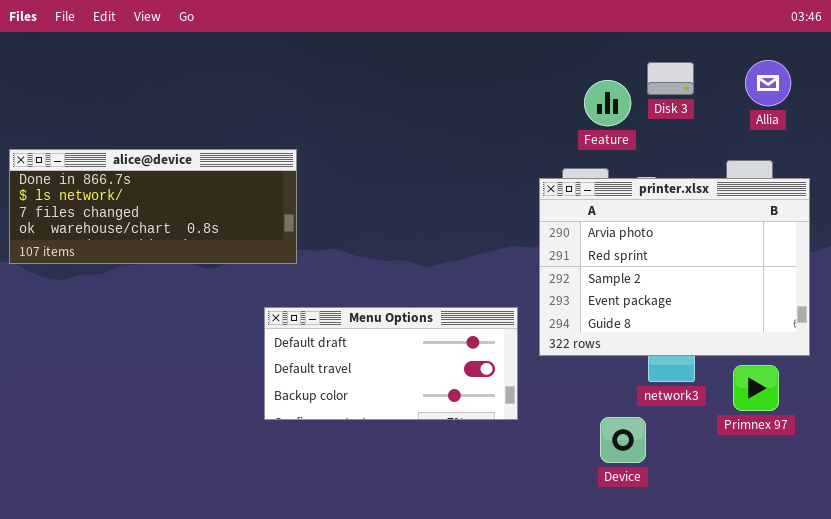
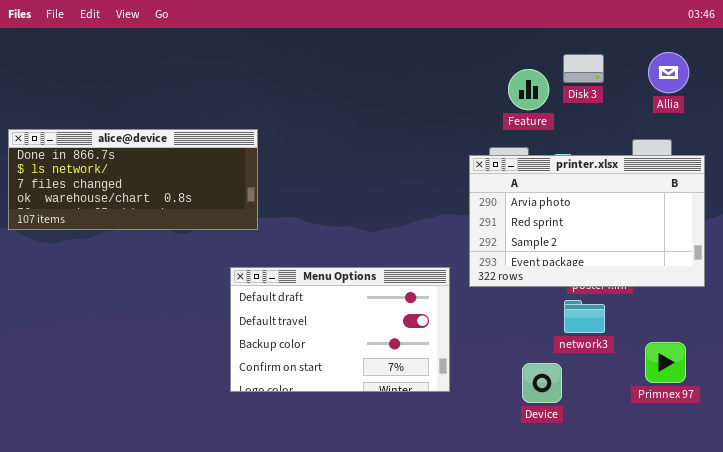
printer.xlsx: [539,178,810,356] -> [469,155,705,287], resized
Menu Options: [264,307,518,420] -> [230,267,450,392], resized
Primnex 97: [733,365,779,411] -> [645,342,686,383], moved

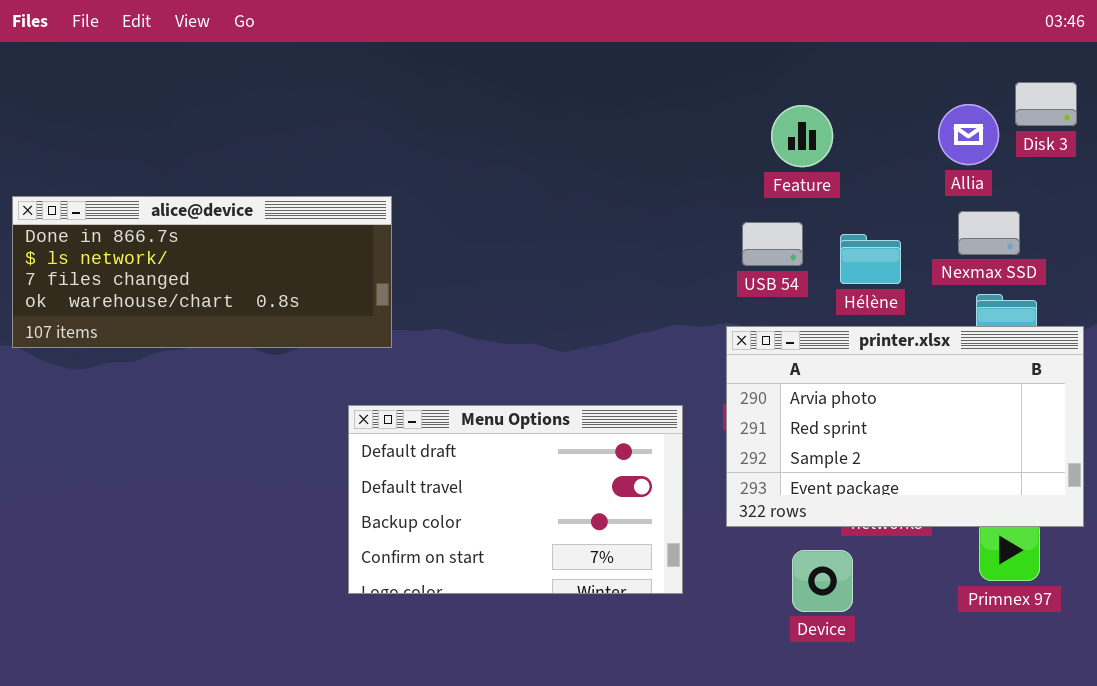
Allia: [648,52,689,93] -> [938,104,999,165], moved
Disk 3: [563,54,604,83] -> [1015,82,1077,126], moved
printer.xlsx: [469,155,705,287] -> [726,326,1084,527], moved

